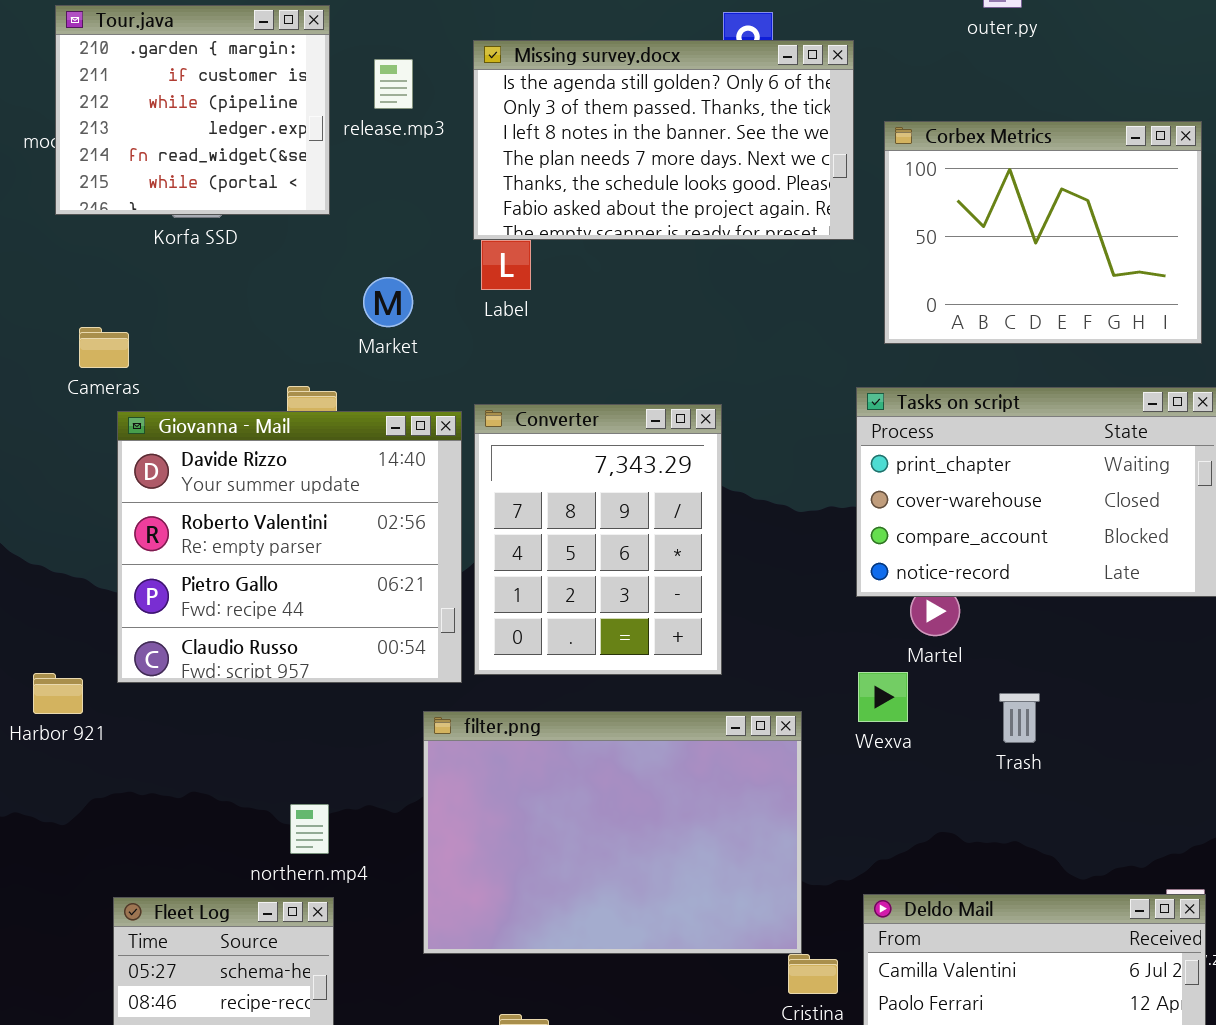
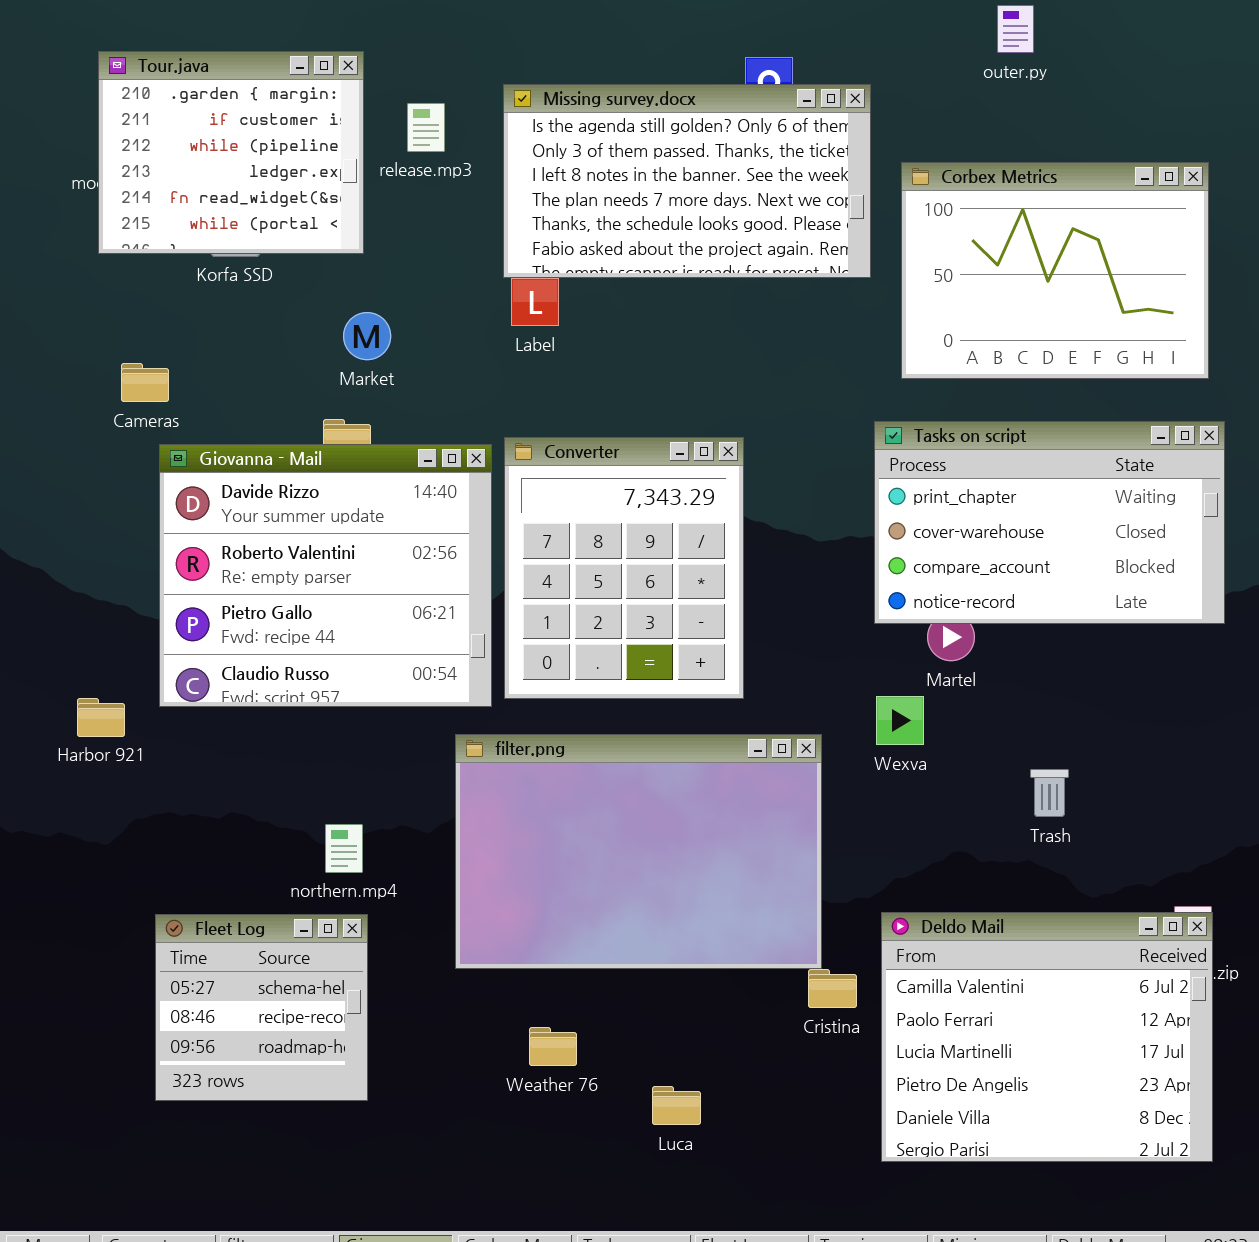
Market: [363,277,413,327] -> [343,312,391,360], moved
Trash: [999,693,1040,743] -> [1030,769,1069,817], moved

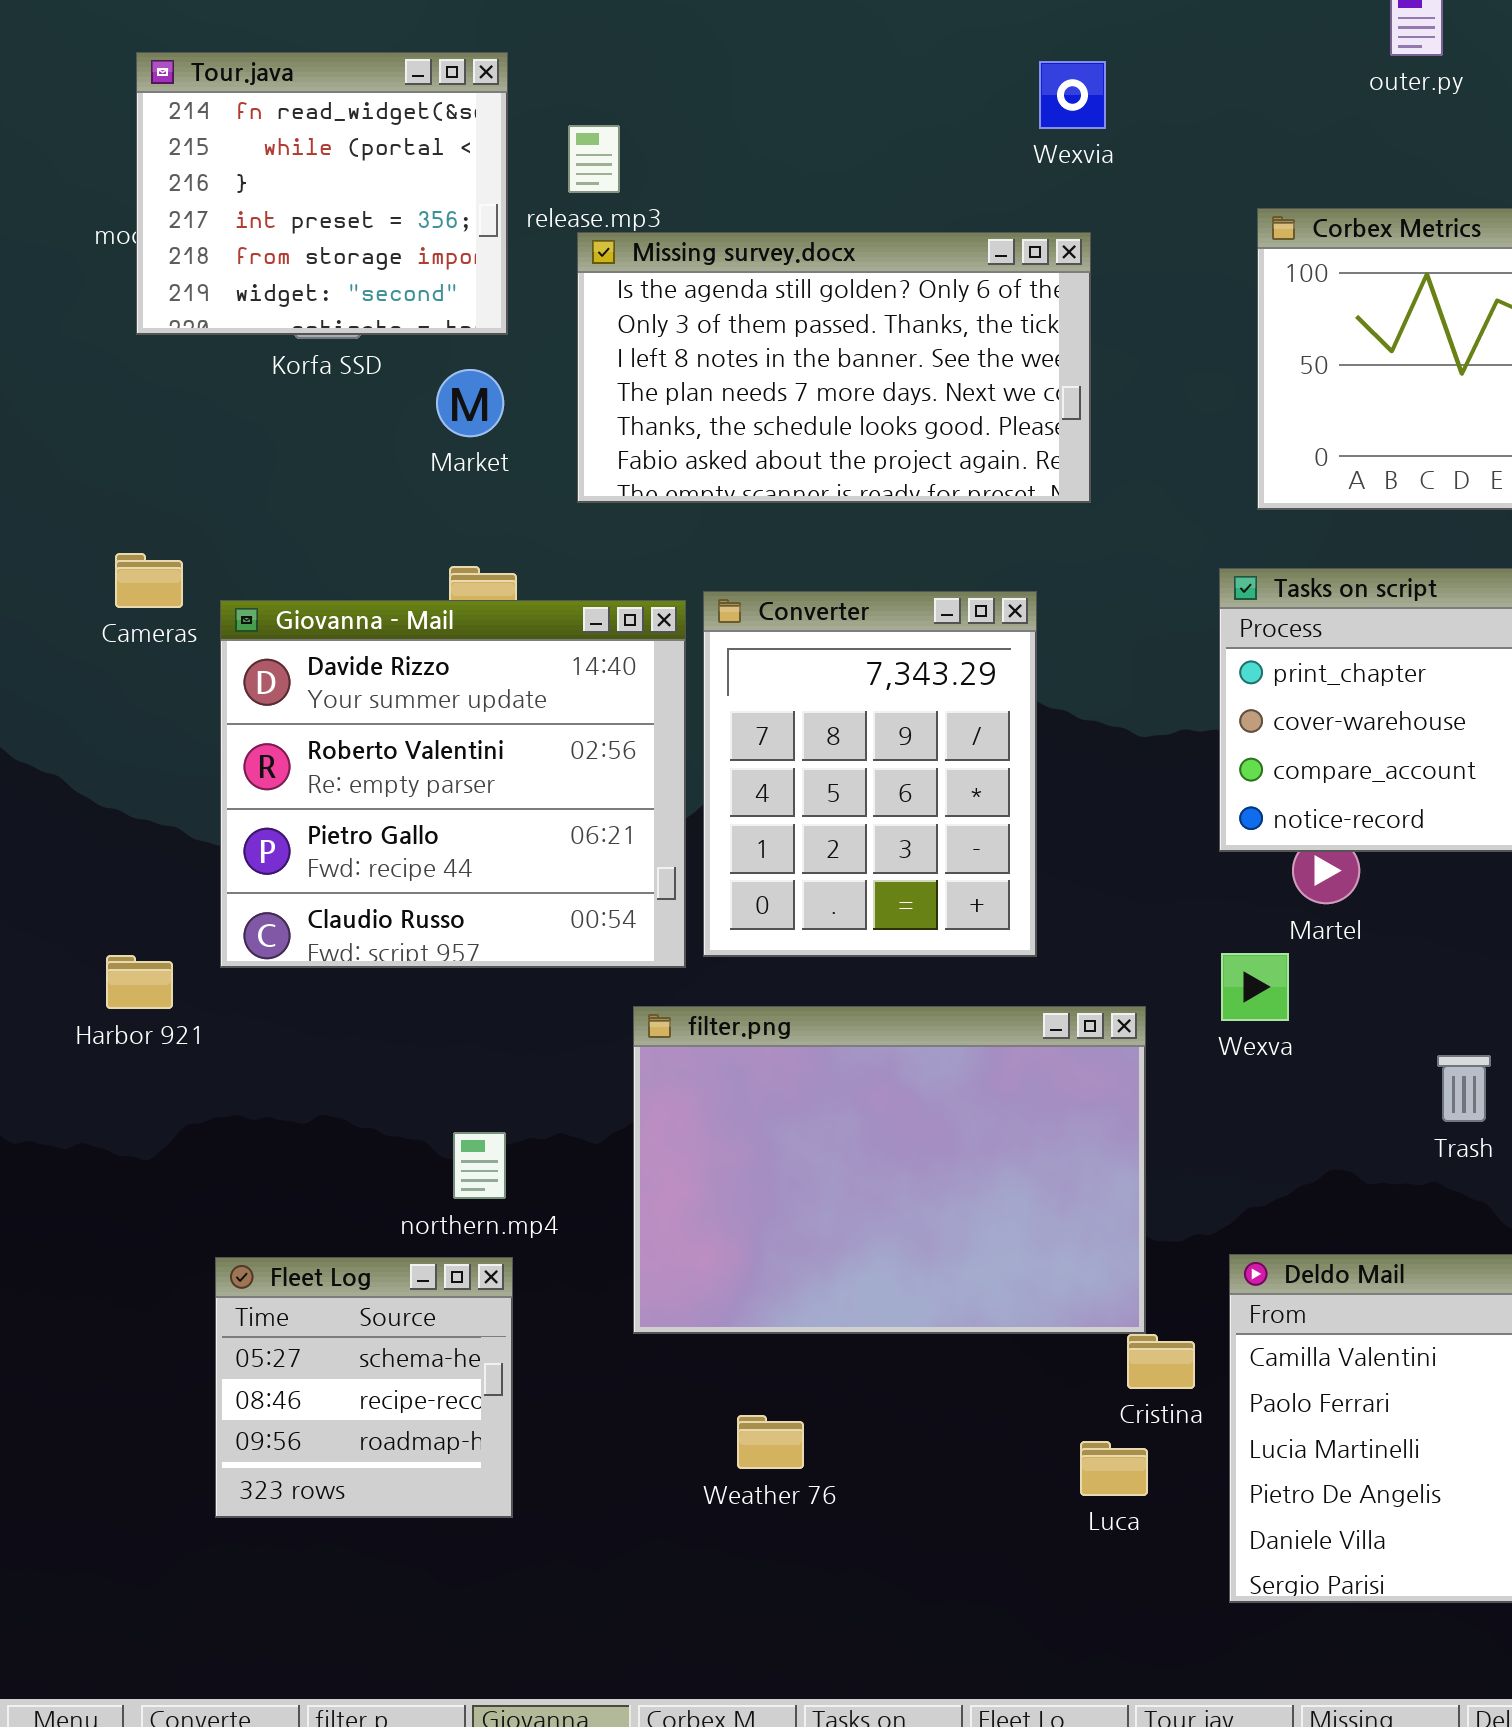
Tour.java: [98,51,364,254] -> [136,52,508,335], scrolled down 4 rows
Missing survey.docx: [503,84,871,278] -> [577,232,1091,503], moved
Market: [343,312,391,360] -> [436,369,504,437], moved
Cameras: [121,363,169,402] -> [115,553,183,608], moved
Luca: [652,1086,701,1125] -> [1080,1441,1148,1496], moved

